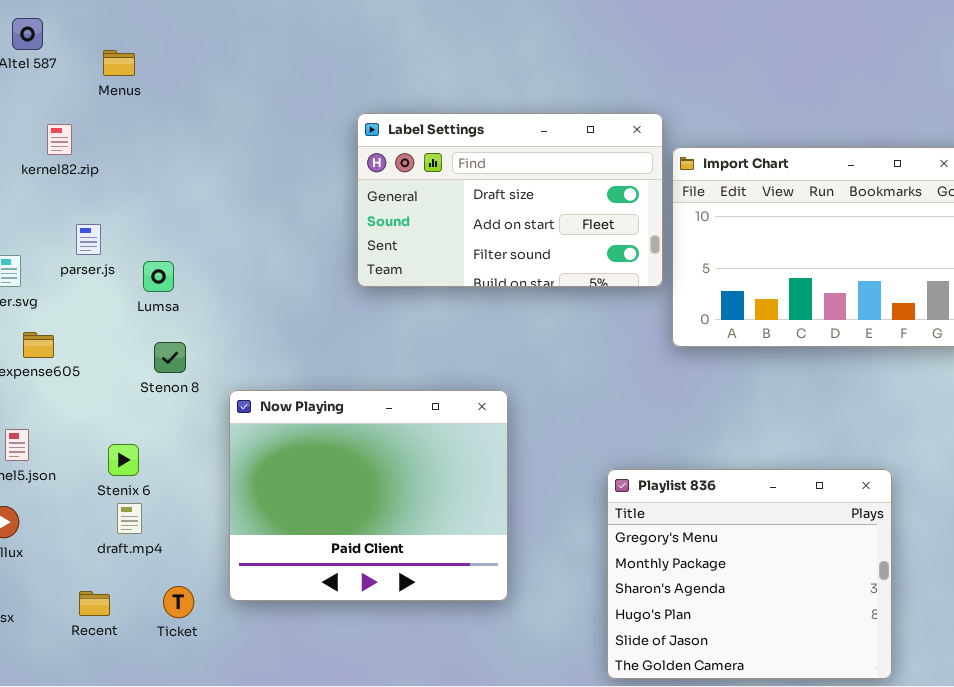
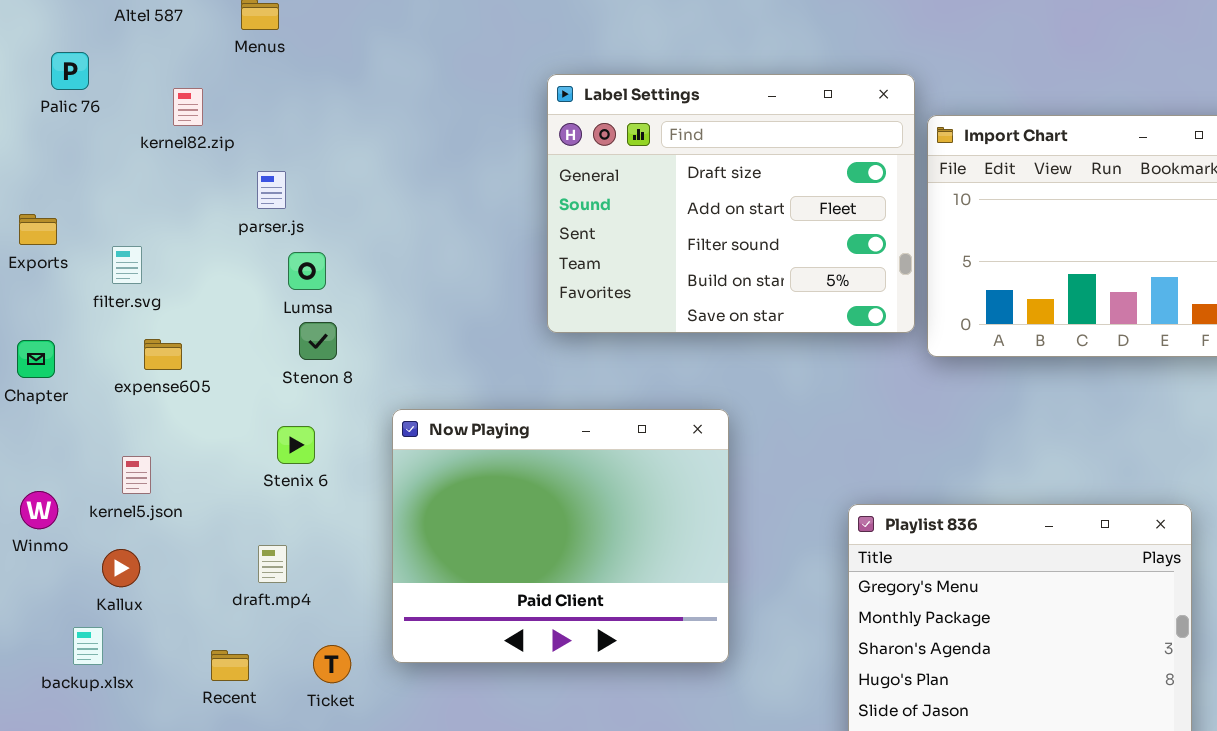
Label Settings: [357,113,663,287] -> [547,74,915,333], resized
parser.js: [76,224,101,255] -> [257,171,286,209], moved
Stenon 8: [154,342,186,373] -> [299,322,337,360], moved
Stenix 6: [108,444,139,476] -> [277,426,315,464], moved

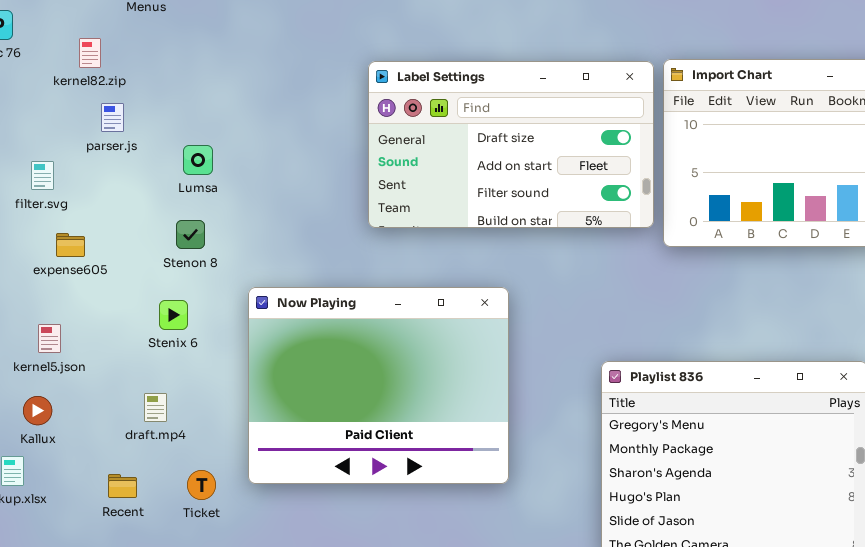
Label Settings: [547,74,915,333] -> [368,61,654,228], resized
parser.js: [257,171,286,209] -> [101,103,124,132], moved
Lumsa: [288,252,326,290] -> [183,145,213,175], moved

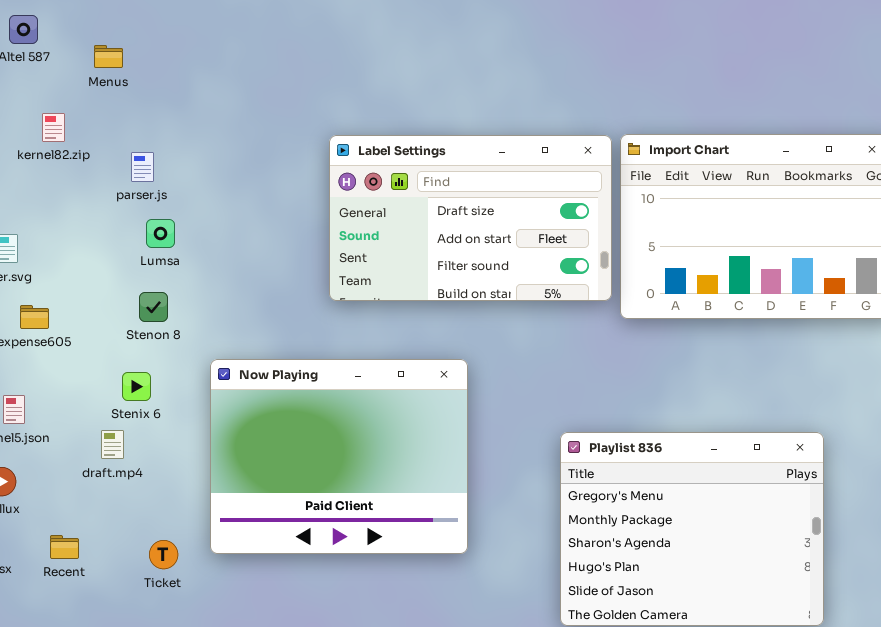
parser.js: [101,103,124,132] -> [131,152,154,182], moved
draft.mp4: [144,393,167,422] -> [101,430,124,459], moved
Recent: [108,474,137,498] -> [50,535,79,559], moved

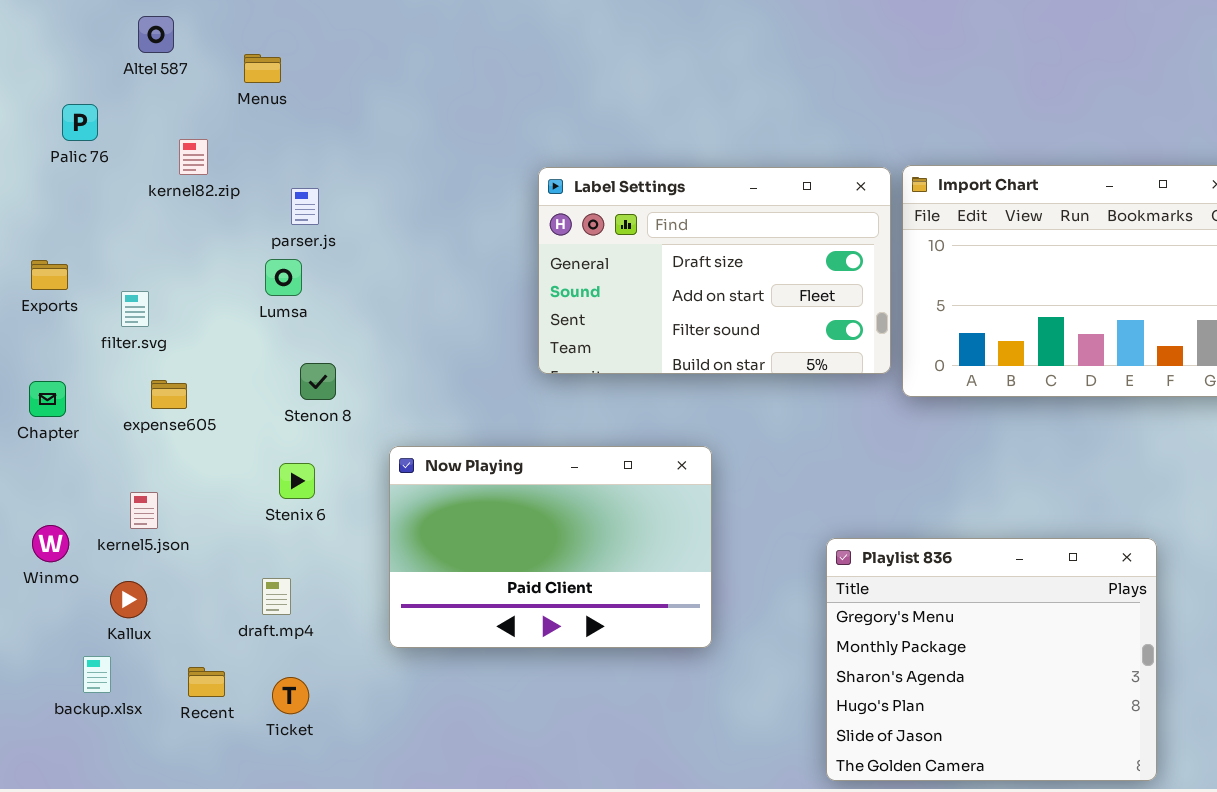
Lumsa: [146,219,175,248] -> [265,259,302,296], moved
Now Playing: [210,359,468,554] -> [389,446,712,648], resized
draft.mp4: [101,430,124,459] -> [262,578,291,615], moved
Ticket: [149,540,178,569] -> [272,677,309,714], moved

